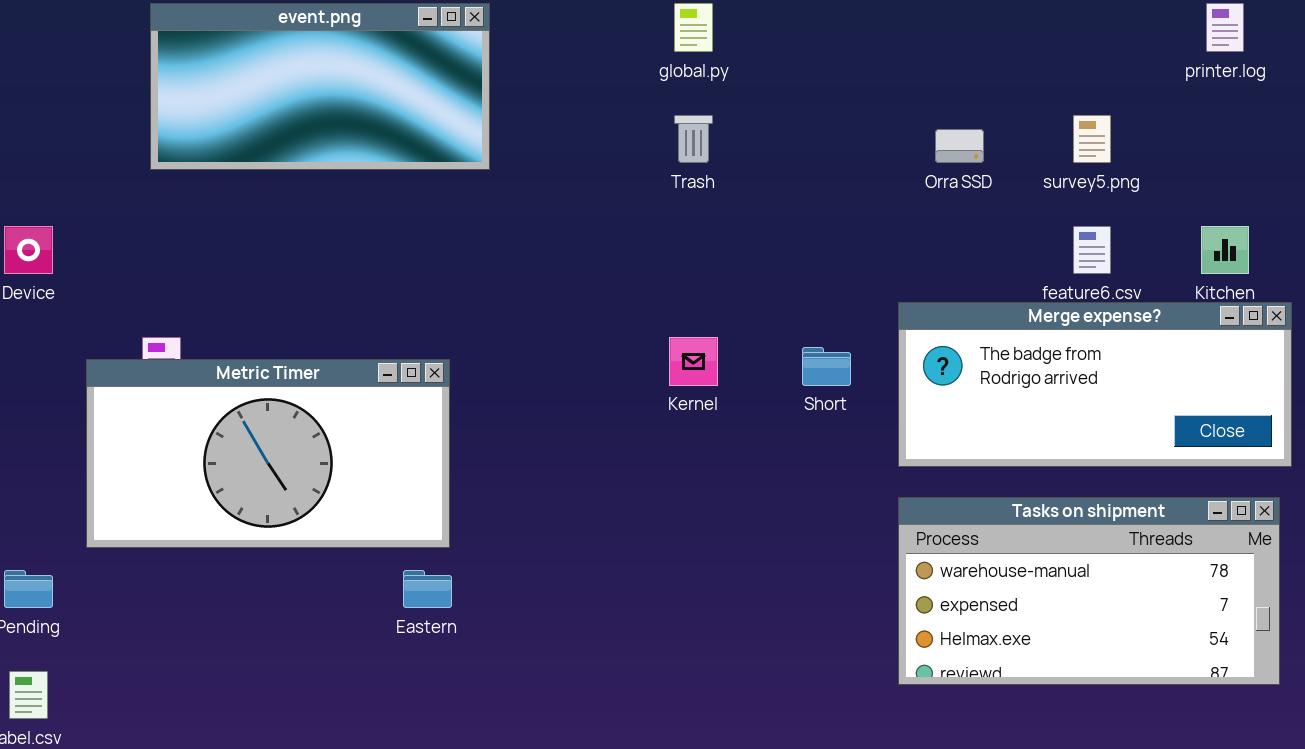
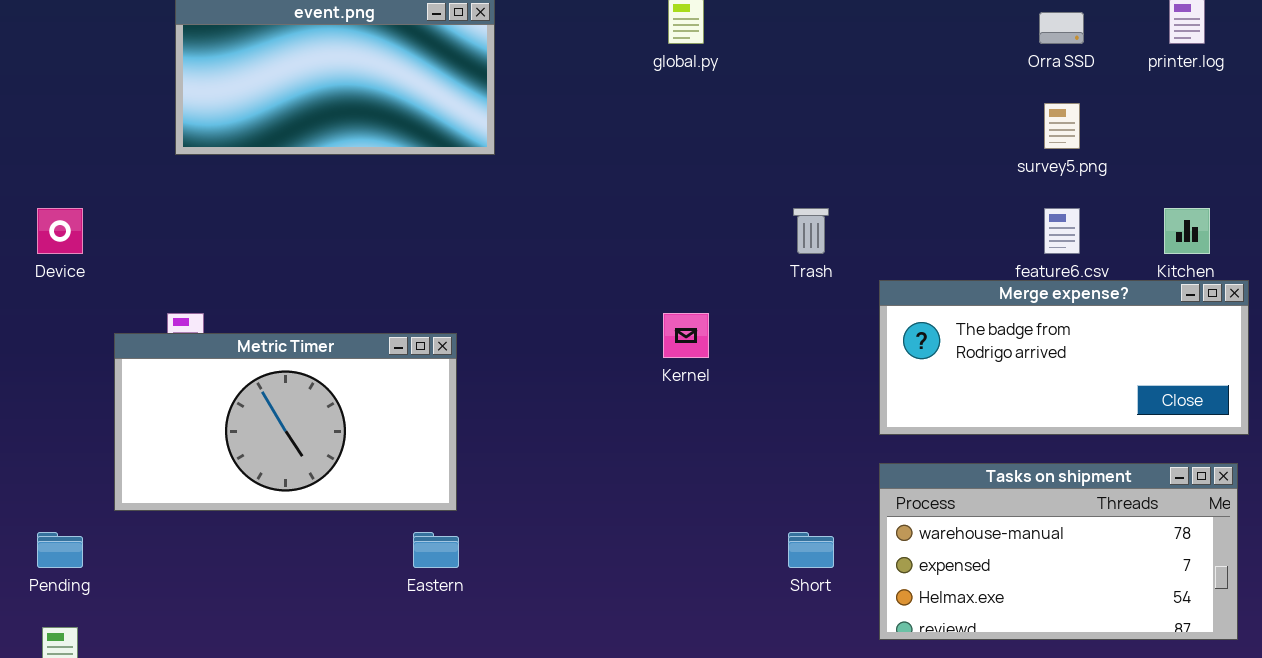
Trash: [674,115,713,163] -> [793,208,829,254], moved
Orra SSD: [935,129,984,163] -> [1039,12,1084,44], moved
Short: [802,347,851,386] -> [788,532,834,568], moved

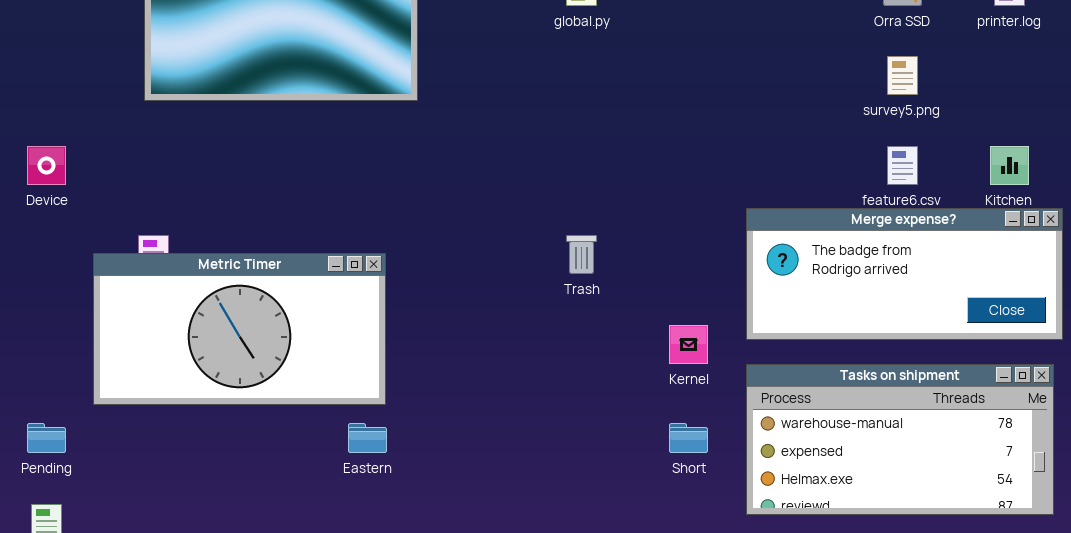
Trash: [793,208,829,254] -> [566,235,597,274], moved
Kernel: [663,313,709,358] -> [669,325,708,364], moved

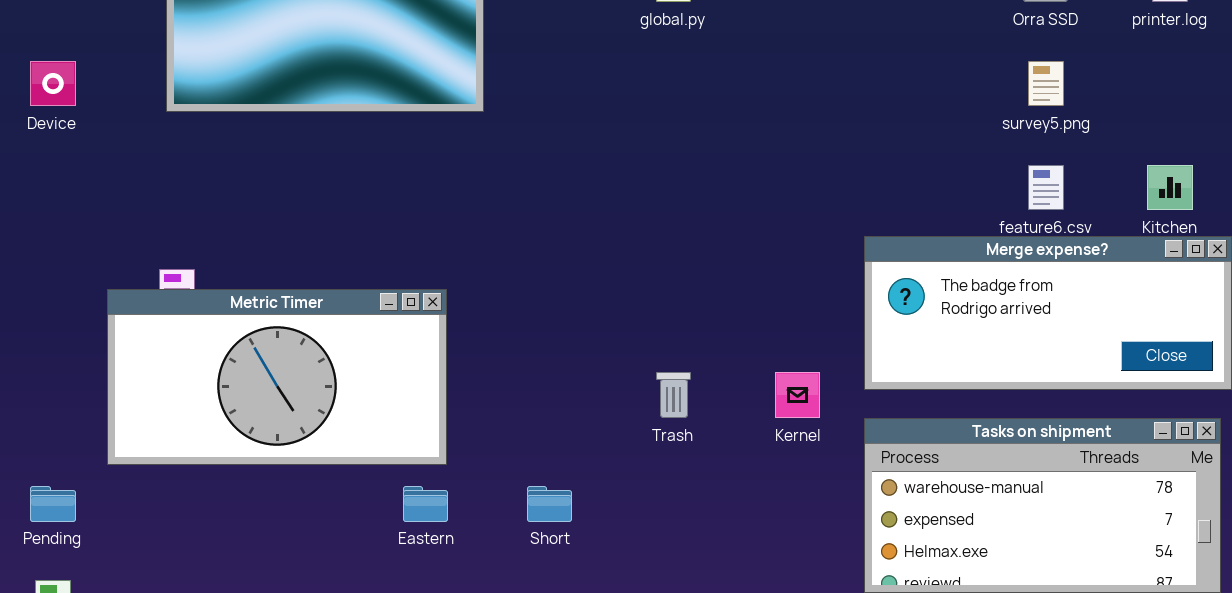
Device: [27,146,66,185] -> [30,61,76,106], moved
Trash: [566,235,597,274] -> [656,372,691,418], moved
Short: [669,423,708,453] -> [527,486,572,522], moved

